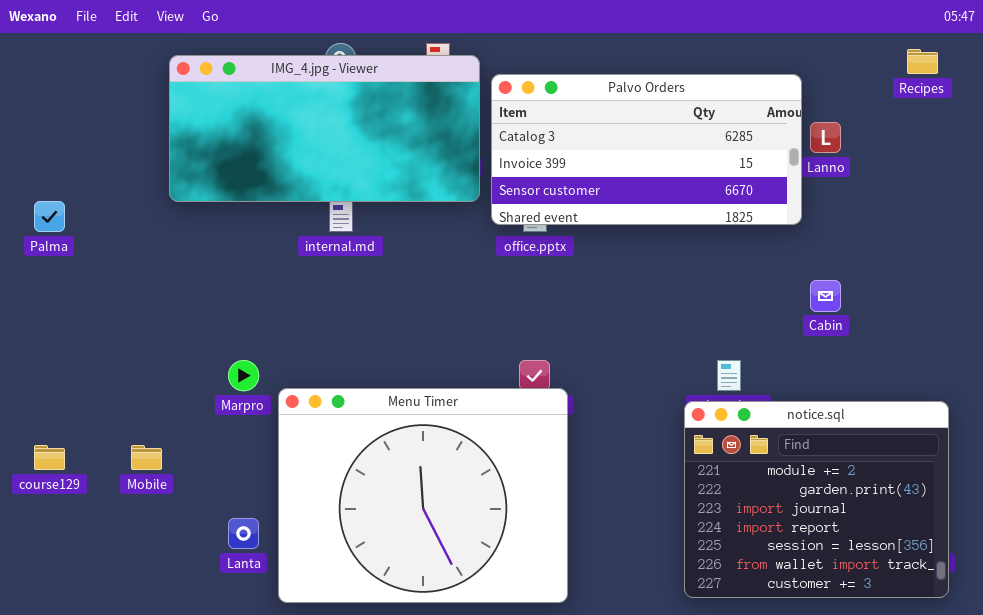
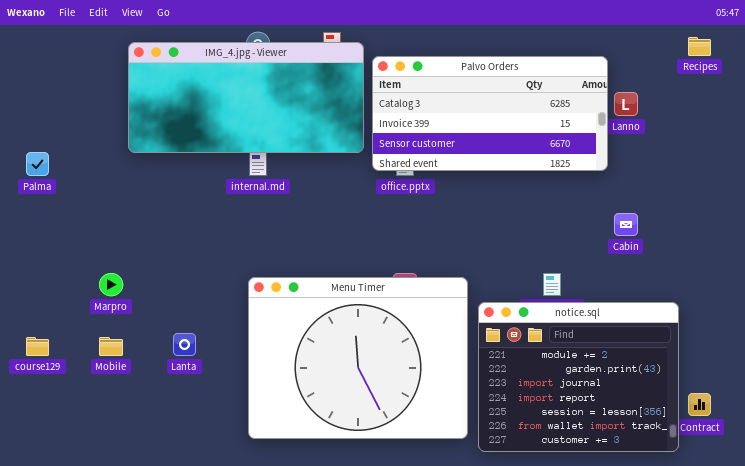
Marpro: [228,360,259,391] -> [99,273,123,296], moved
Menu Timer: [278,388,568,603] -> [248,277,468,439], moved
notice.sql: [684,401,949,598] -> [478,302,679,452], moved
Lanta: [228,518,259,549] -> [173,333,196,356], moved

